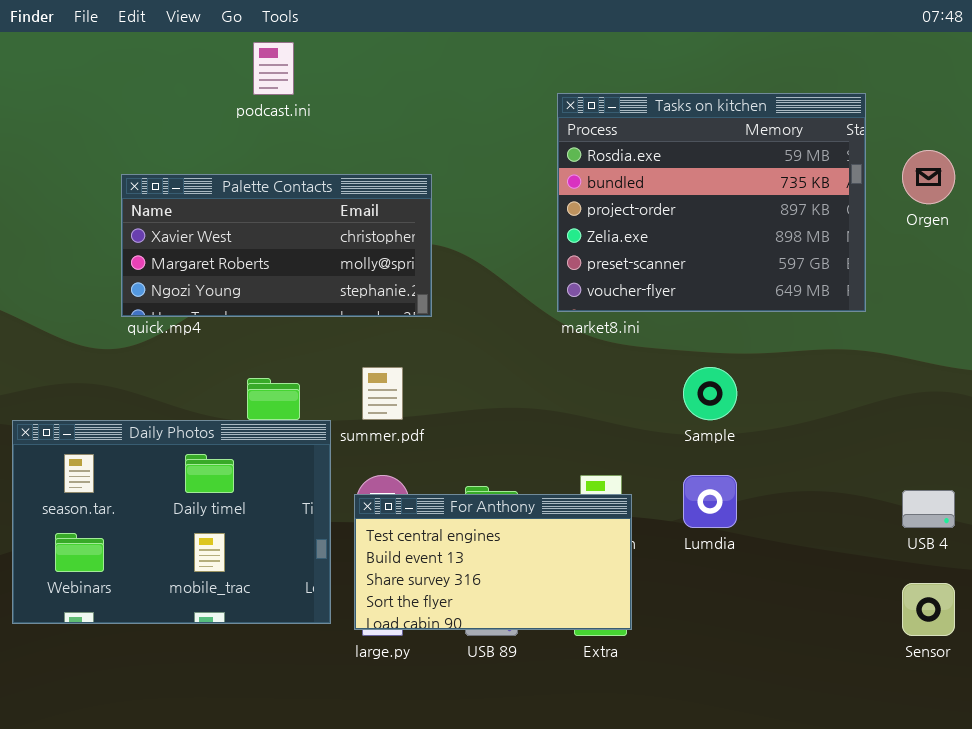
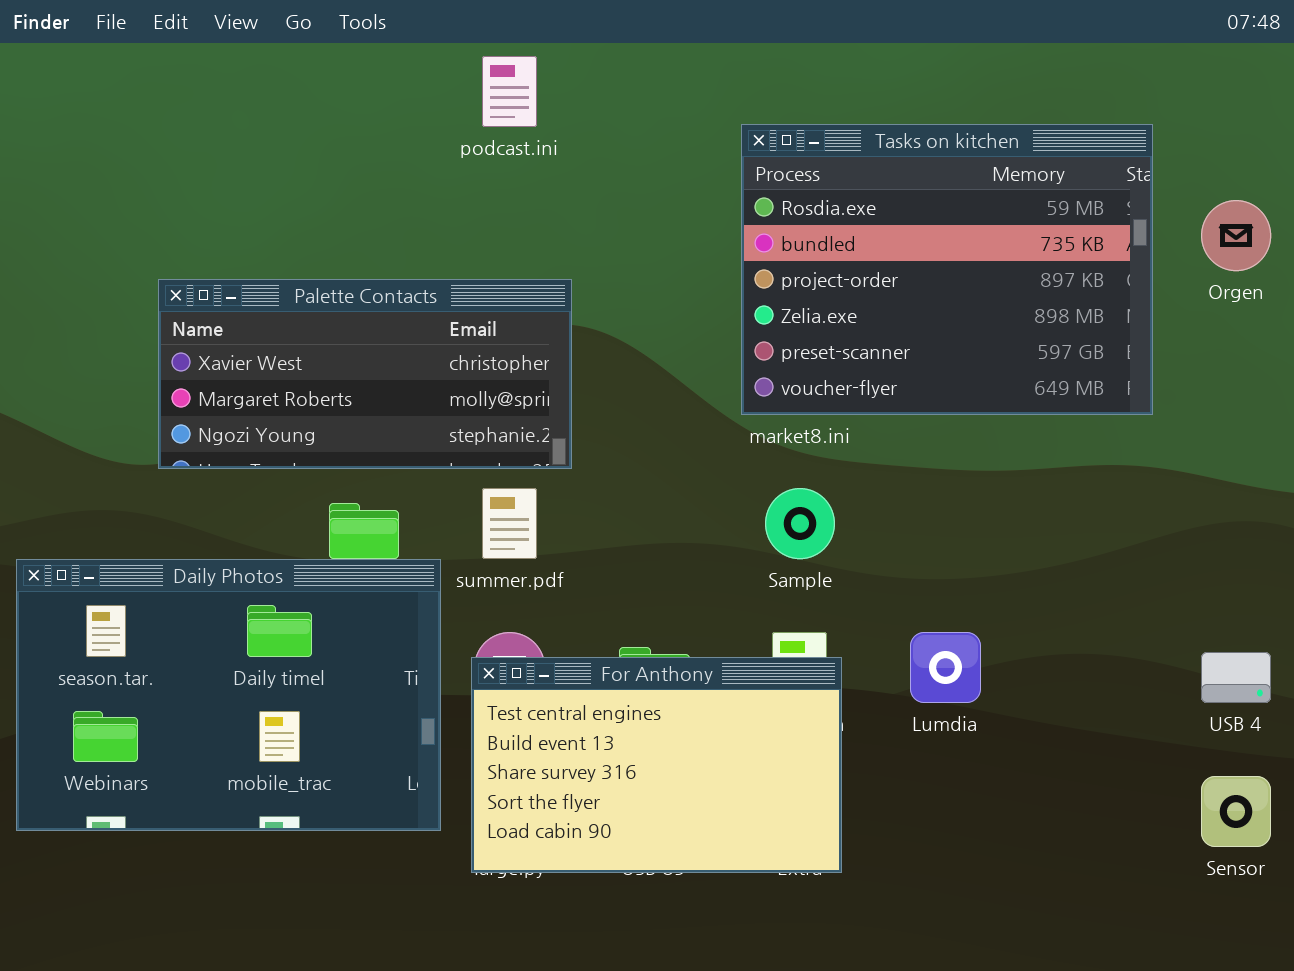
podcast.ini: [253,42,294,95] -> [482,56,537,127], moved
Palette Contacts: [121,174,432,317] -> [158,279,572,469], moved
Sample: [683,367,737,420] -> [765,488,835,559], moved
For Anthony: [354,494,632,630] -> [471,657,842,873], resized

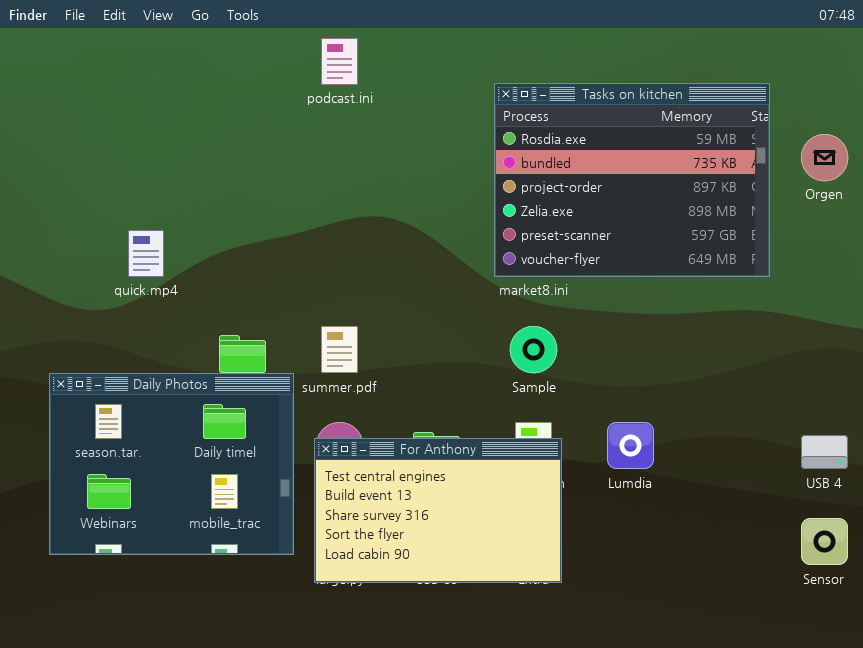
Palette Contacts: [158,279,572,469] -> none, closed
Daily Photos: [16,559,441,831] -> [49,373,294,555], resized

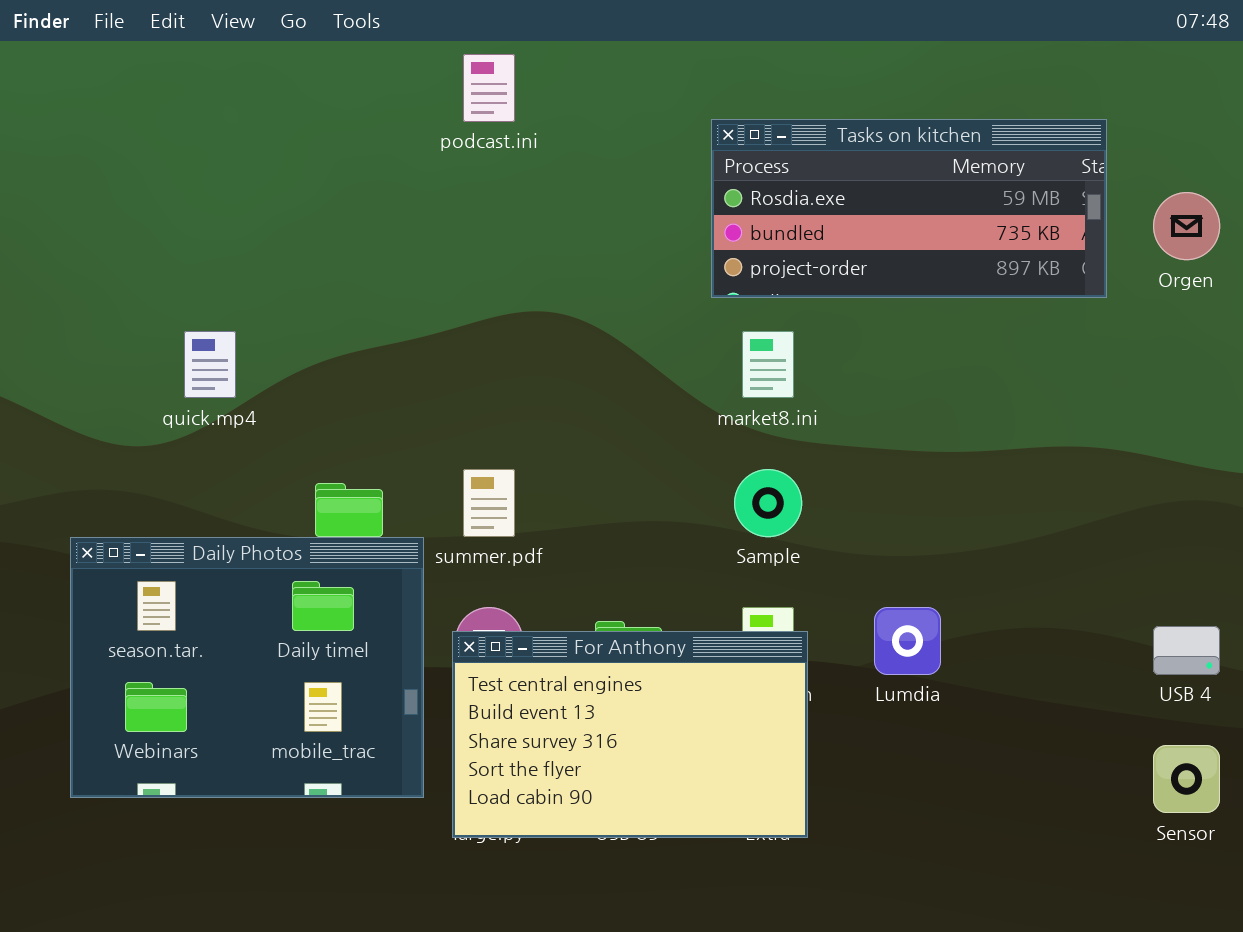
Tasks on kitchen: [494,83,770,277] -> [711,119,1107,298], resized

